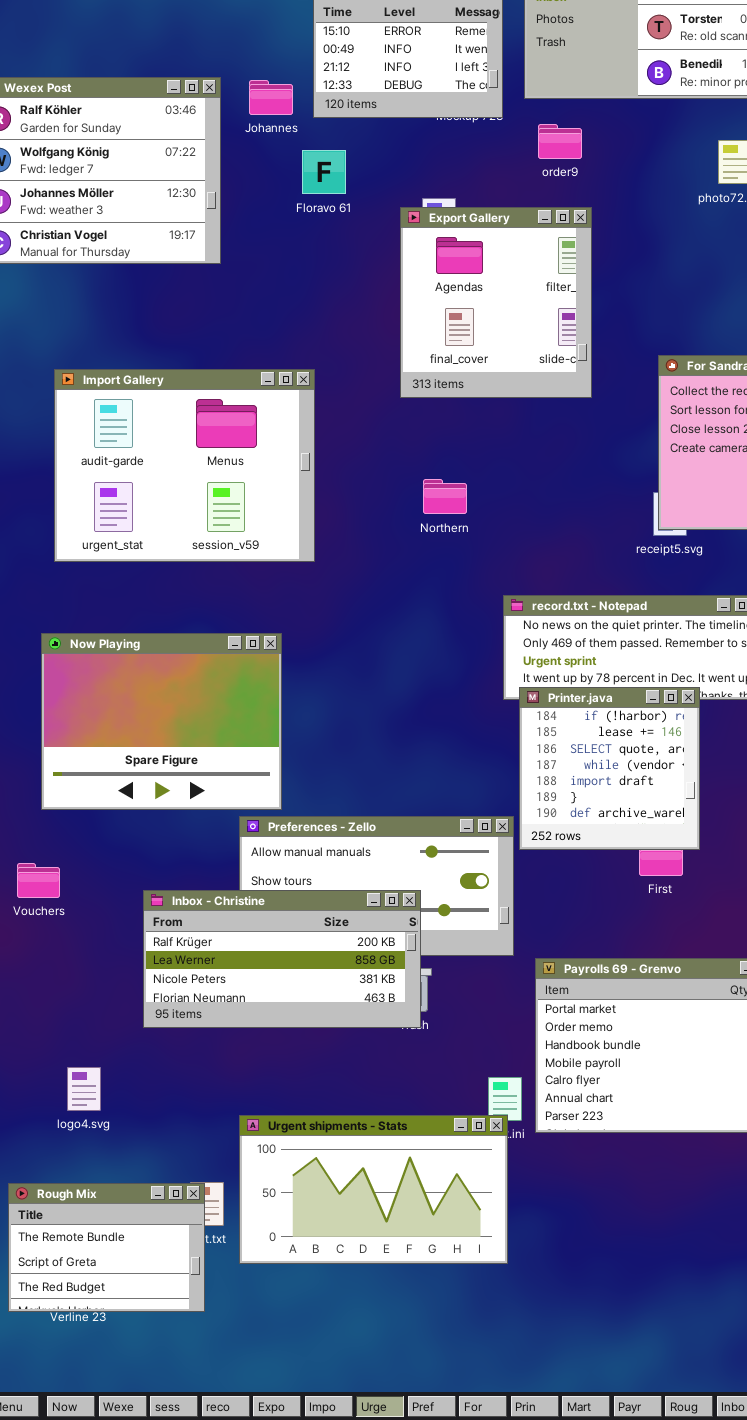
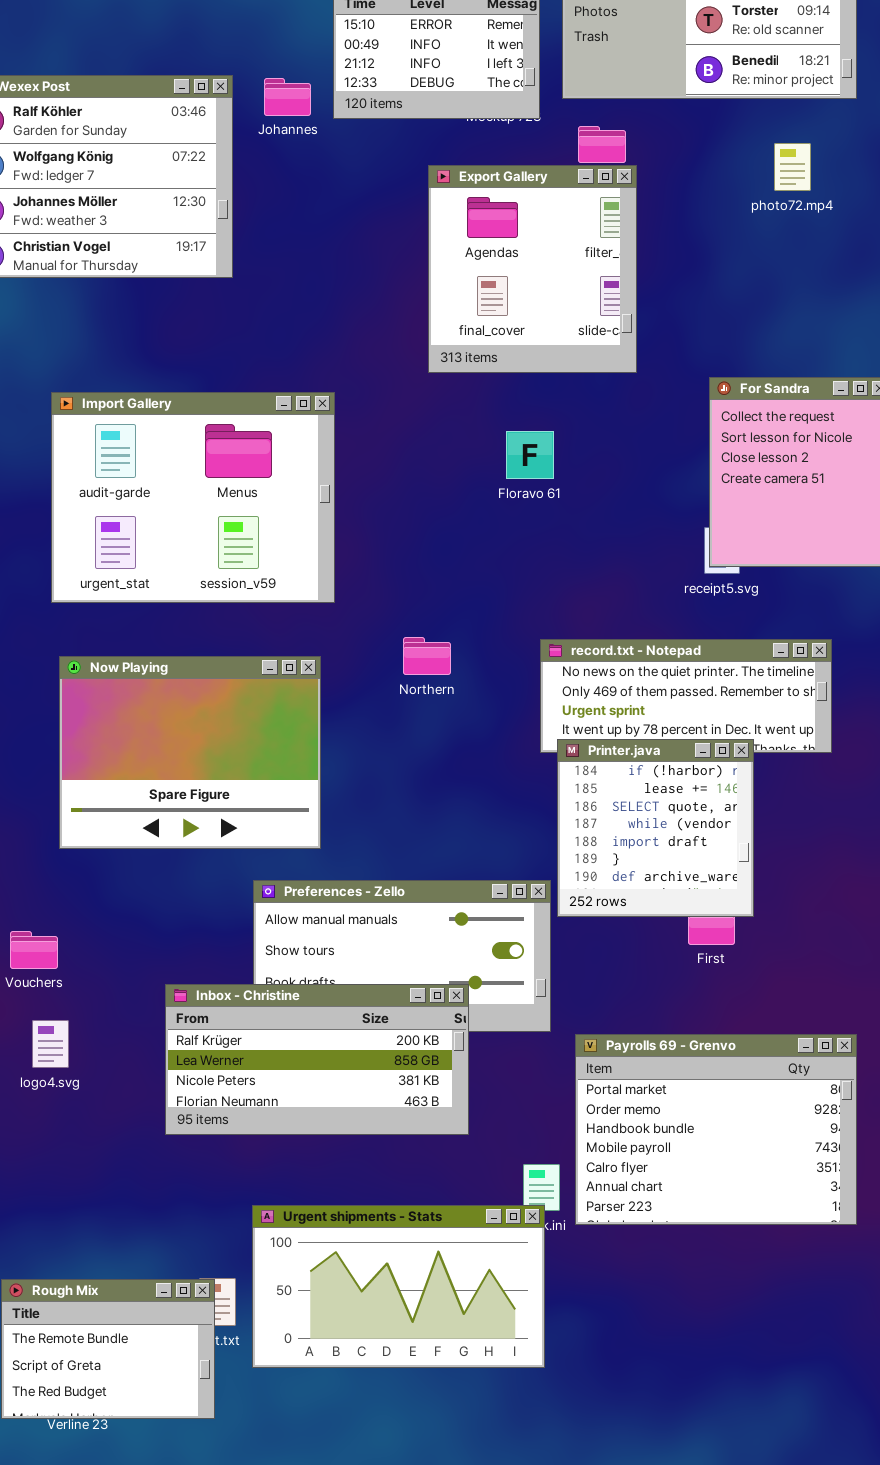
Floravo 61: [302,150,346,194] -> [506,431,554,479], moved
Export Gallery: [400,207,592,398] -> [428,165,637,373], moved
Northern: [423,479,467,514] -> [403,637,451,675], moved
Now Playing: [41,633,282,810] -> [59,656,321,849], moved
Inbox - Christine: [143,890,421,1028] -> [165,984,469,1135], moved
logo4.svg: [67,1067,101,1111] -> [32,1020,69,1068], moved

